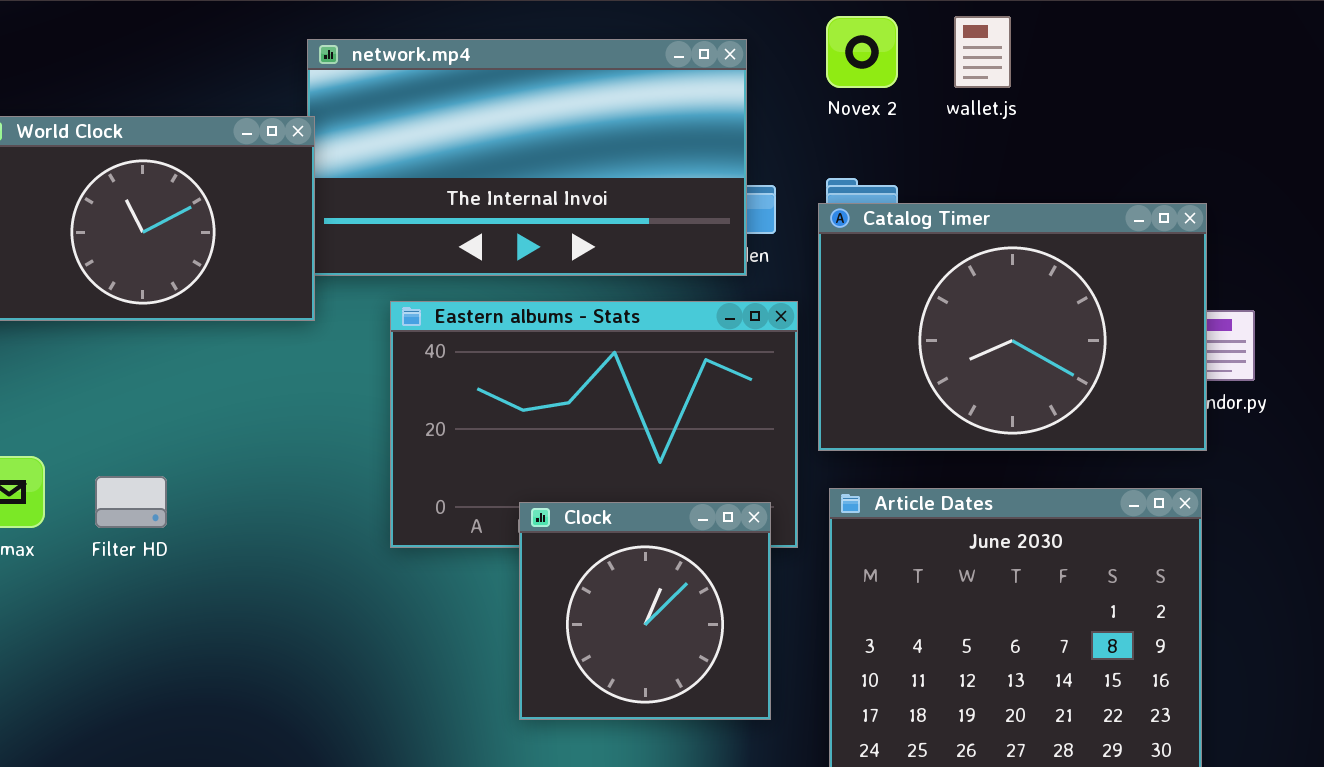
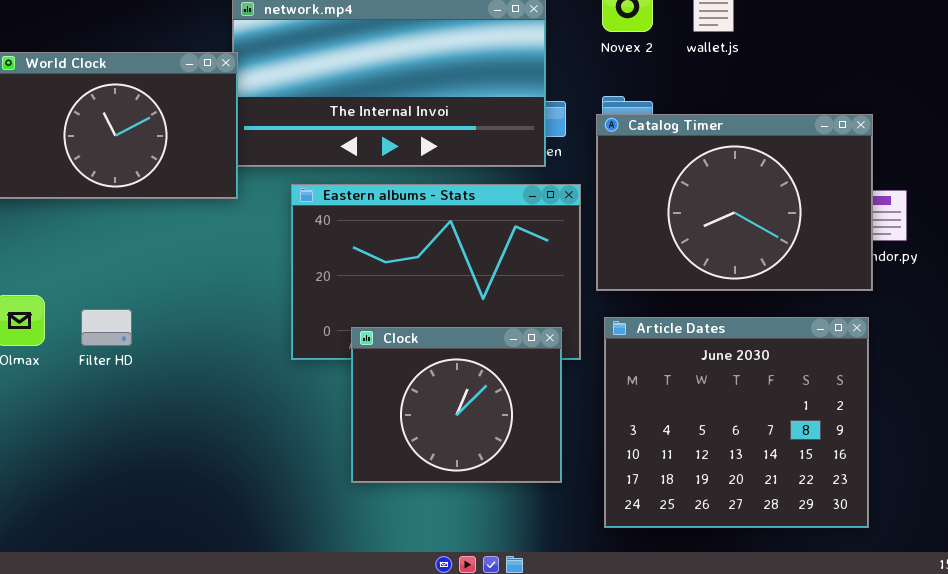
Clock: [519,502,771,720] -> [351,327,562,483], resized

